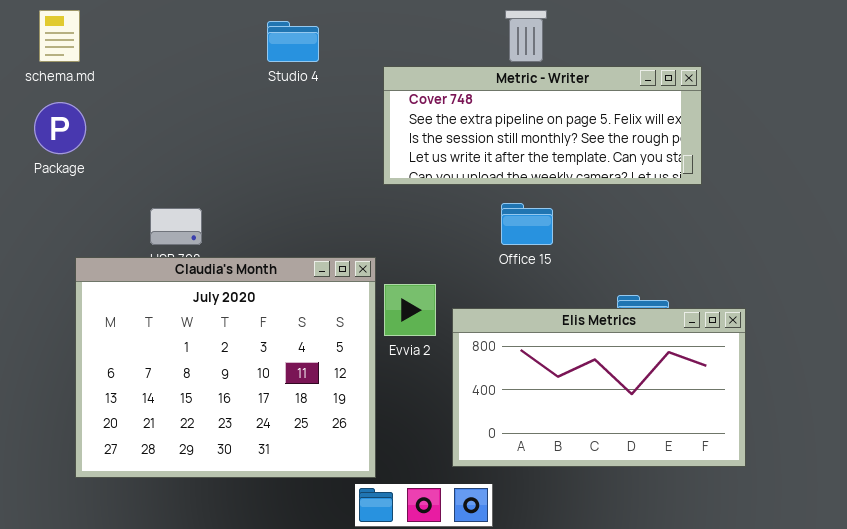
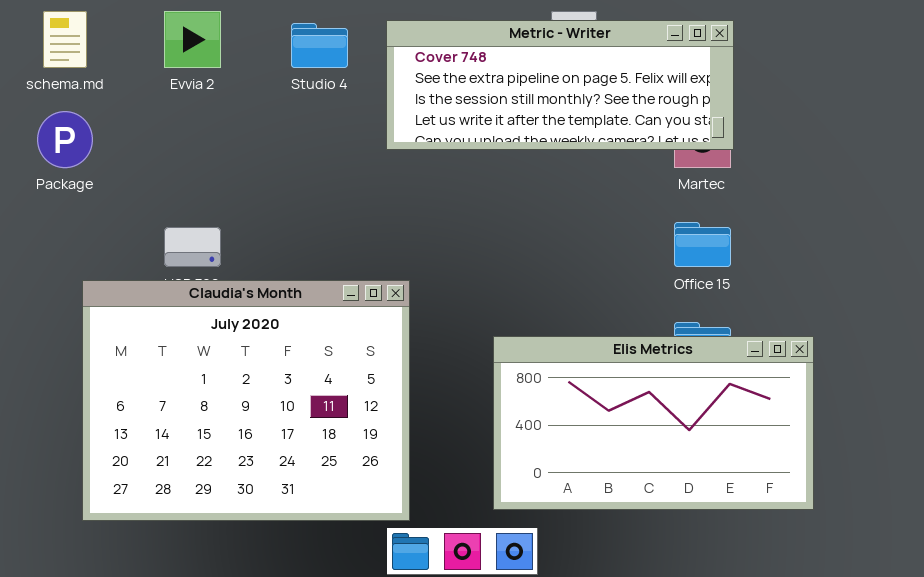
Metric - Writer: [383,66,702,185] -> [386,20,734,150], moved
Office 15: [501,203,553,245] -> [674,222,731,267], moved
Evvia 2: [384,284,436,336] -> [164,11,221,68], moved

